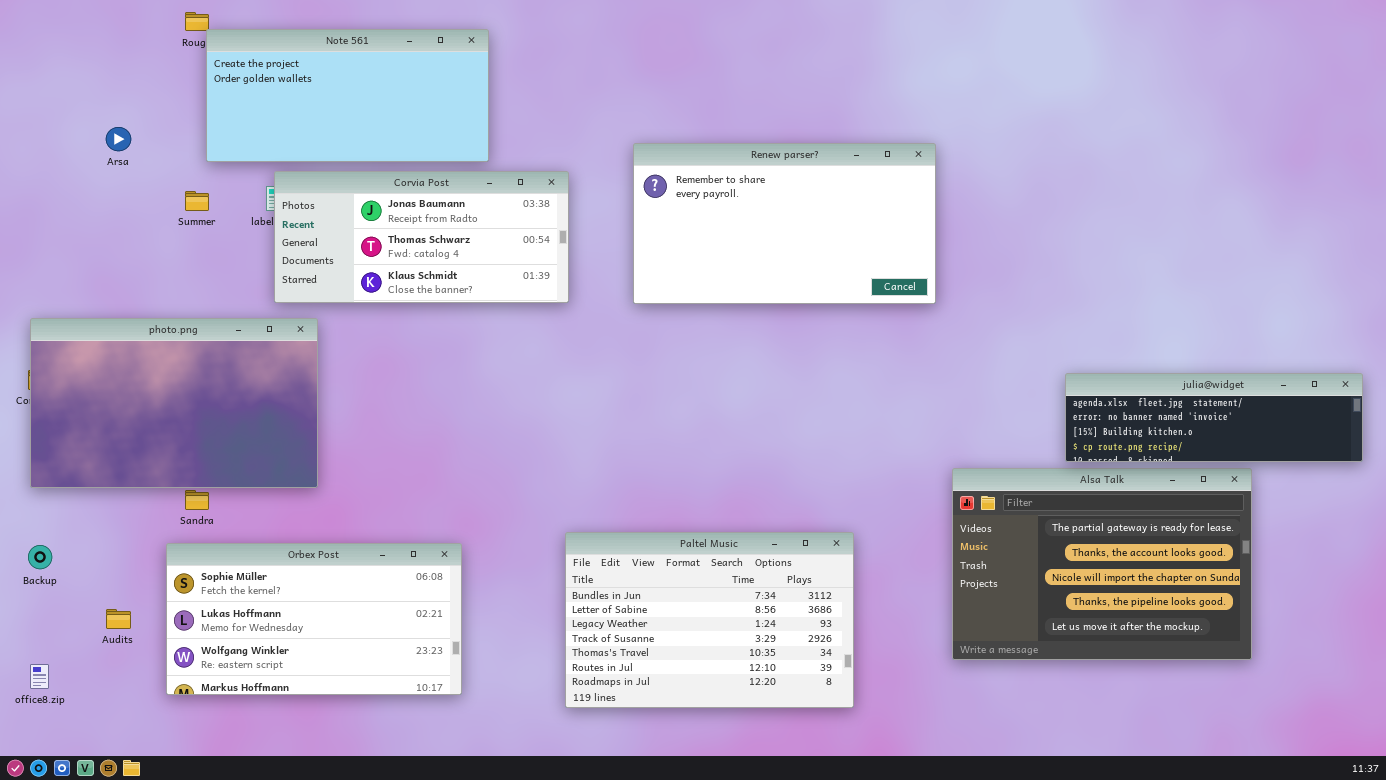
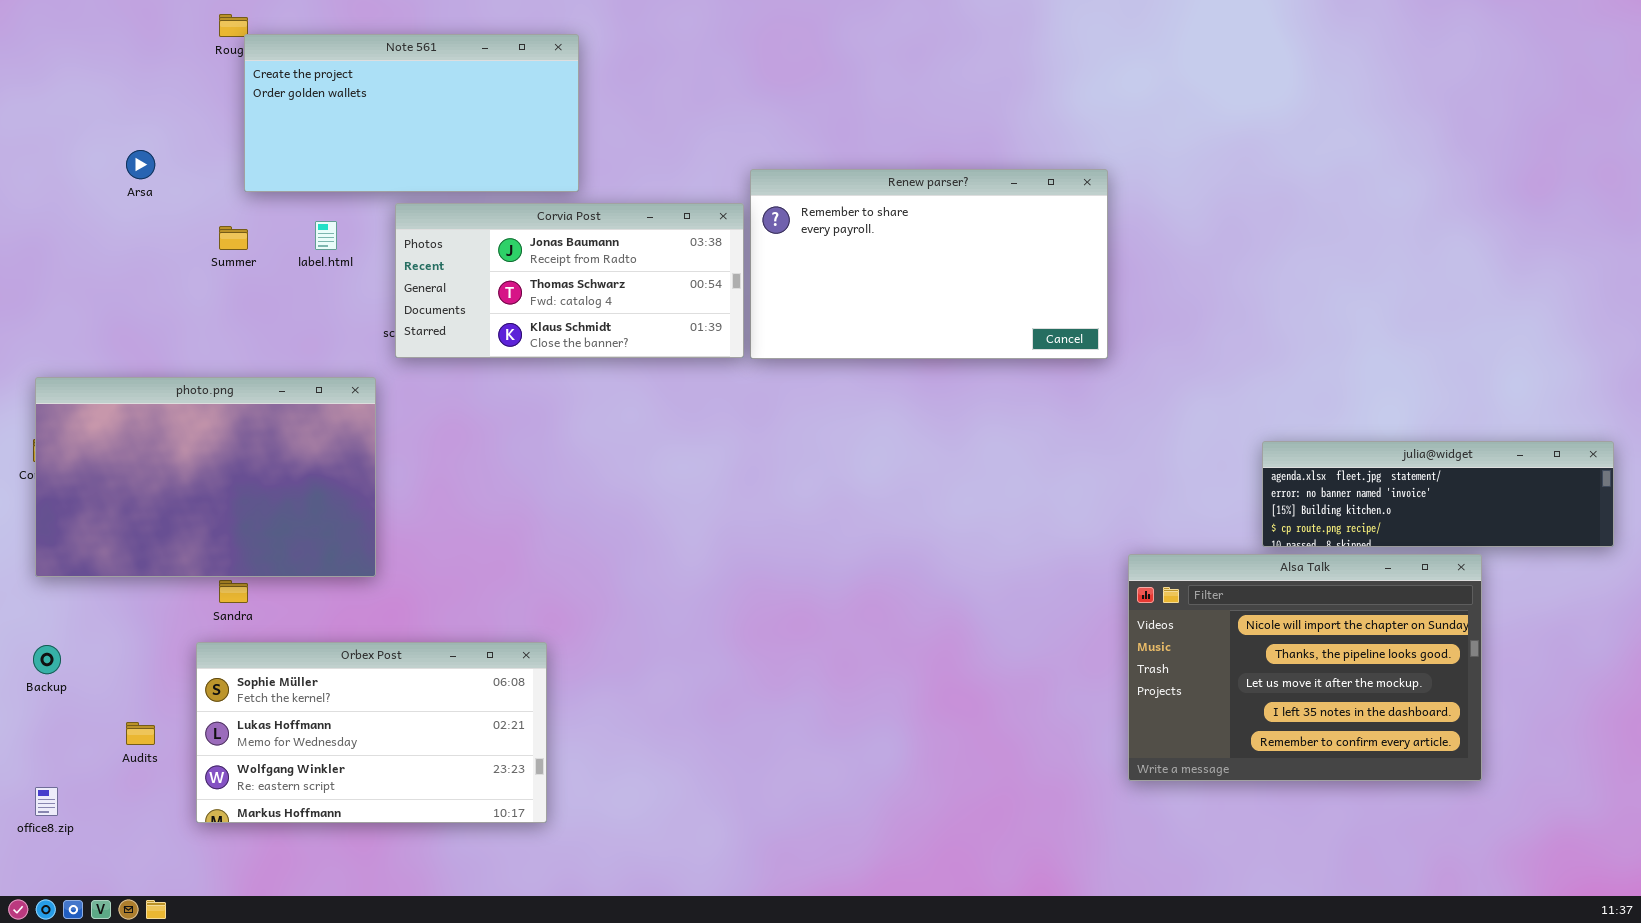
Corvia Post: [274,171,569,303] -> [395,203,744,358], moved
Alsa Talk: [952,468,1252,660] -> [1128,554,1482,781], scrolled down 2 rows
Paltel Music: [565,532,854,708] -> none, closed

